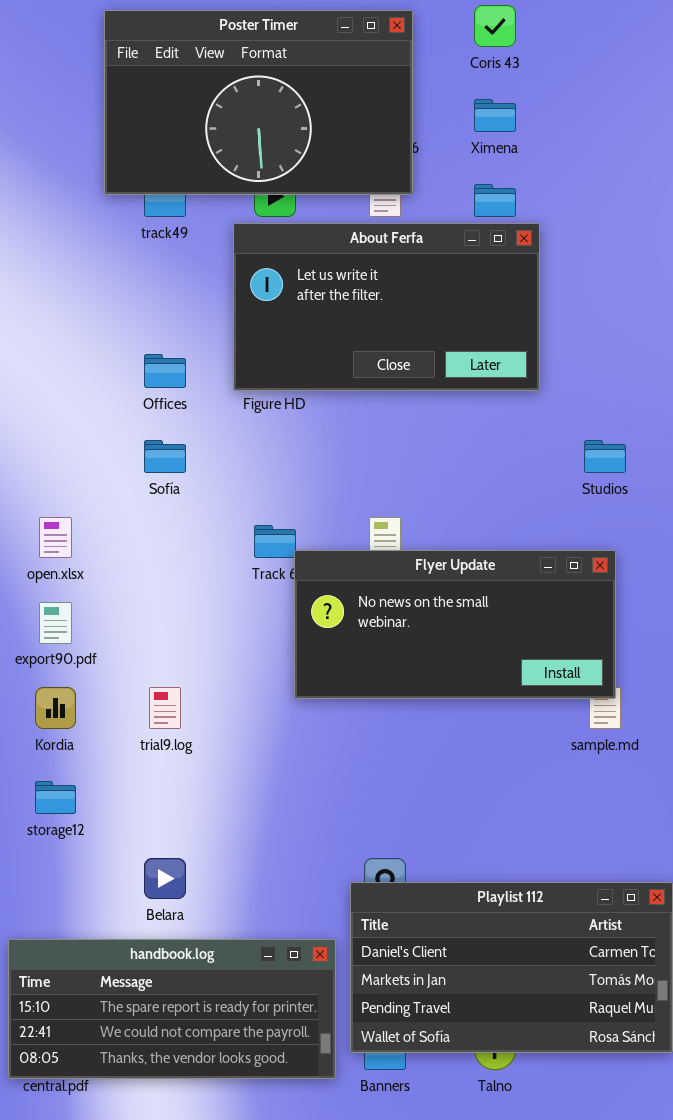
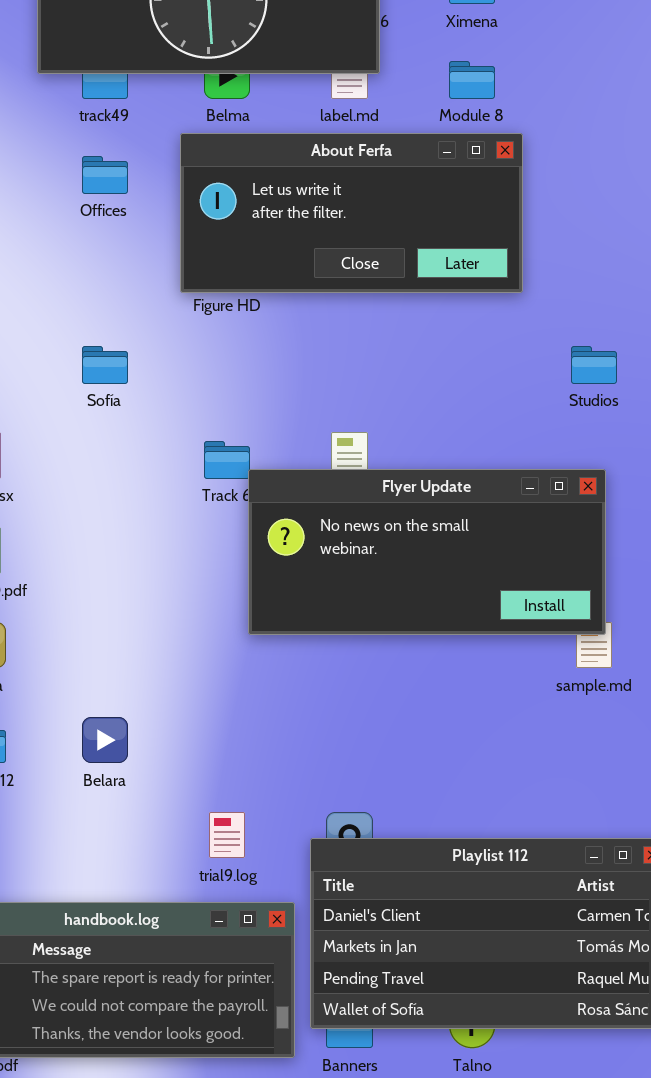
About Ferfa: [233,223,540,391] -> [180,133,523,293], resized
Offices: [144,354,186,388] -> [82,156,128,194], moved
trial9.log: [149,687,181,729] -> [209,812,245,858], moved
Belara: [144,858,186,899] -> [82,717,128,763], moved

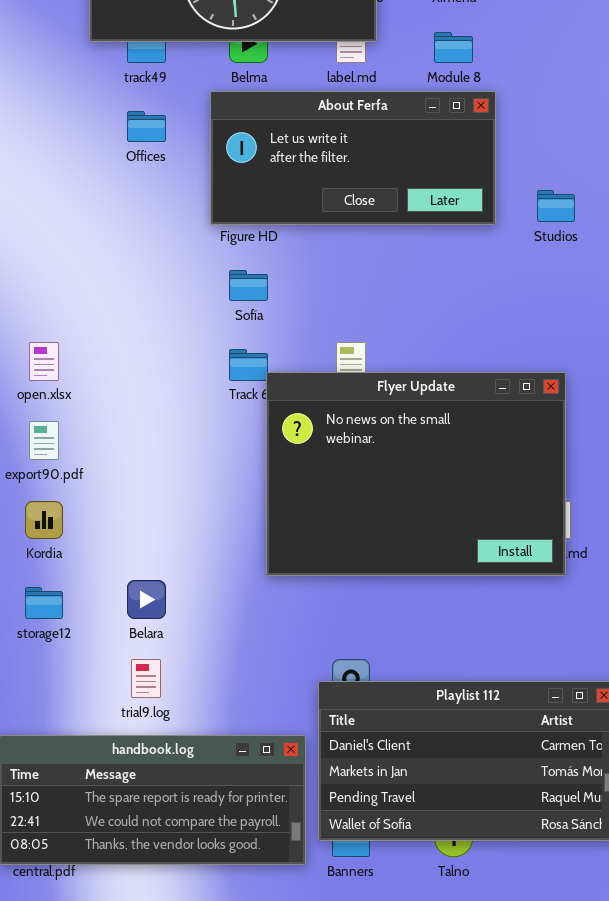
Sofía: [82,346,128,384] -> [229,270,268,301], moved
Studios: [571,346,617,384] -> [537,190,575,222], moved
Flyer Update: [248,469,606,635] -> [266,372,566,576], resized
trial9.log: [209,812,245,858] -> [131,659,161,698], moved

